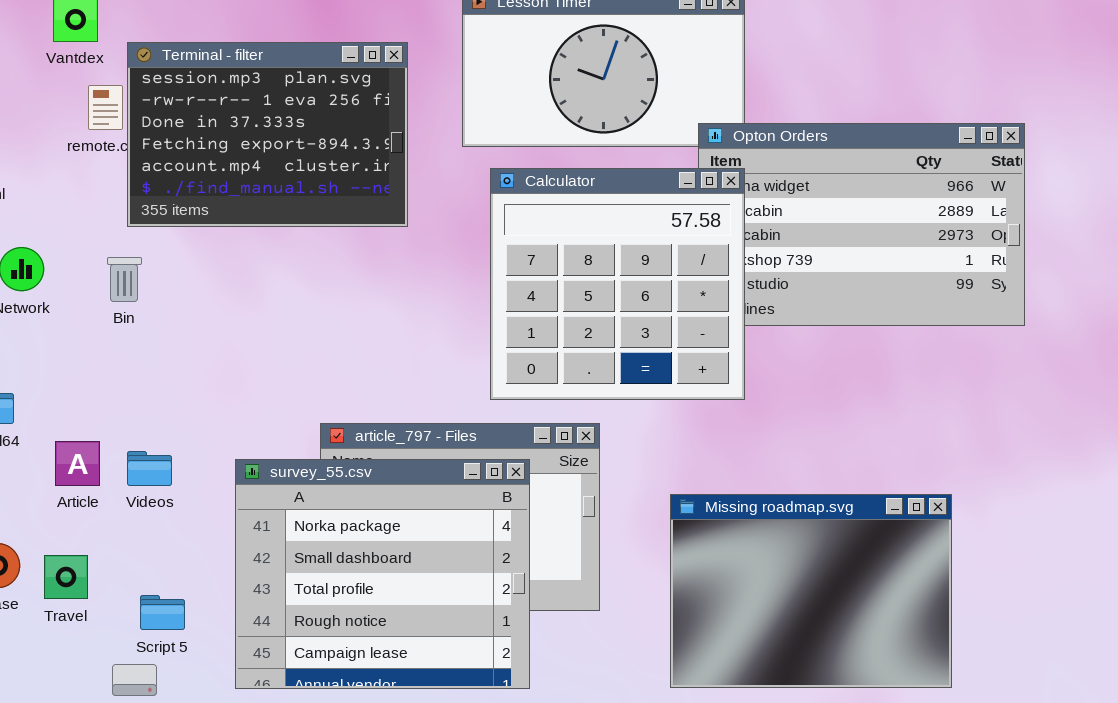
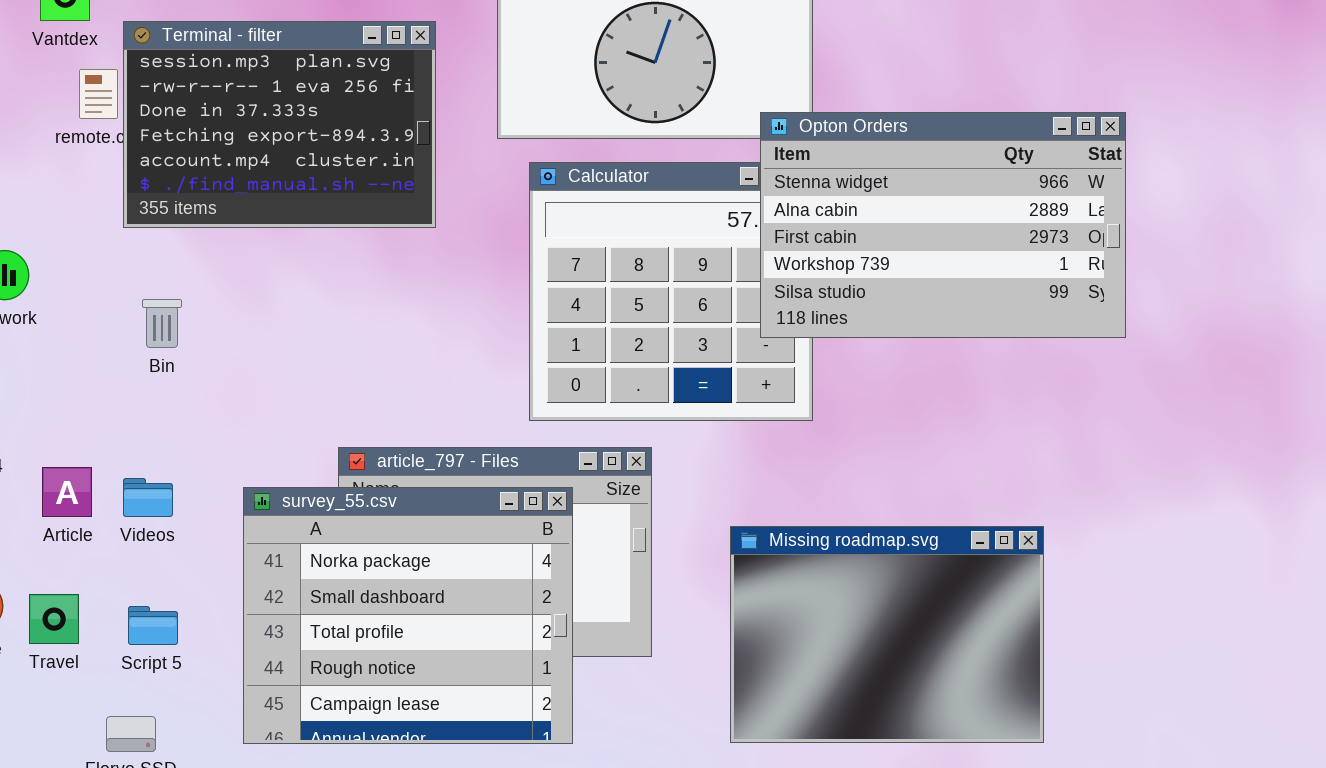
Opton Orders: [698,123,1025,326] -> [760,112,1126,338], raised
Bin: [107,257,142,302] -> [142,299,182,348], moved
Script 5: [140,595,185,630] -> [128,606,178,645], moved

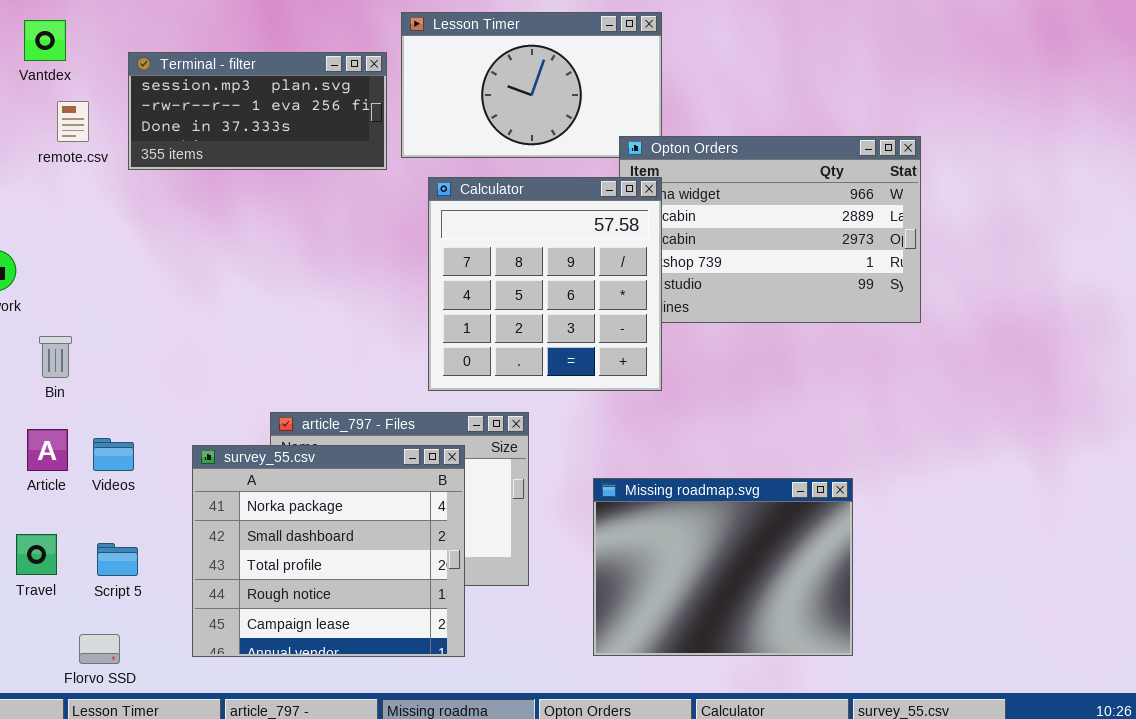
Terminal - filter: [123,21,436,228] -> [128,52,387,170], moved, resized
Calculator: [529,162,813,421] -> [428,177,662,391], raised
Bin: [142,299,182,348] -> [39,336,72,378], moved

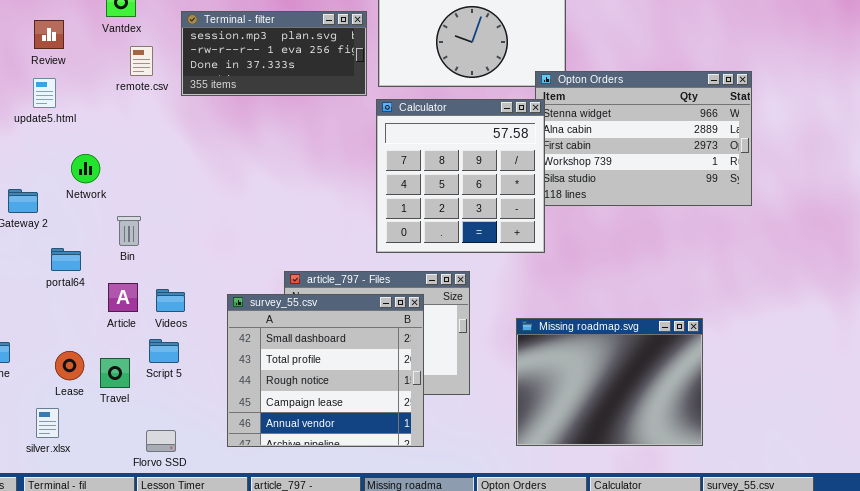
Calculator: [428,177,662,391] -> [376,99,545,253], moved
survey_55.csv: [192,445,465,657] -> [227,294,424,447], scrolled down 1 row
Script 5: [97,543,138,576] -> [149,339,179,363], moved

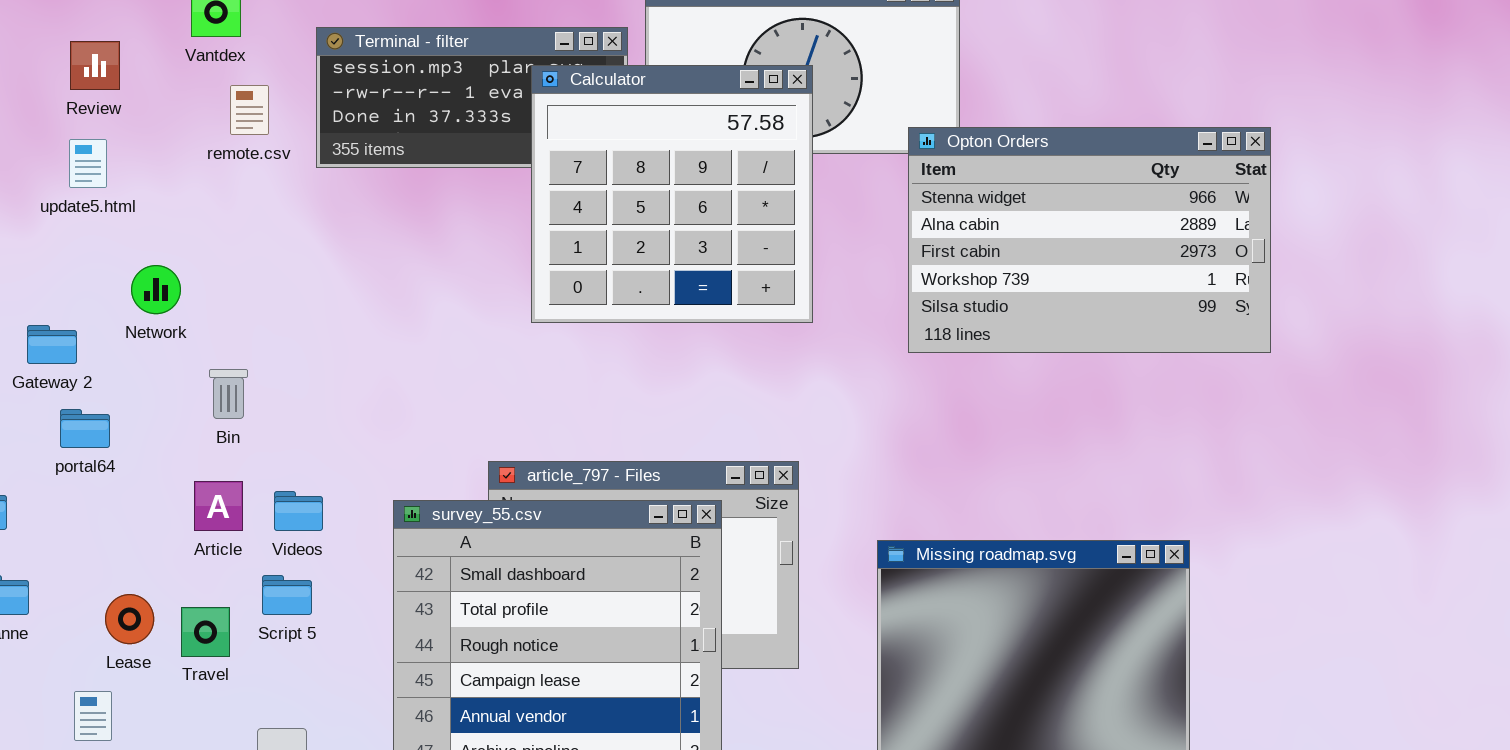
Calculator: [376,99,545,253] -> [531,65,813,323], moved
portal64: [51,248,81,271] -> [60,409,110,448], moved

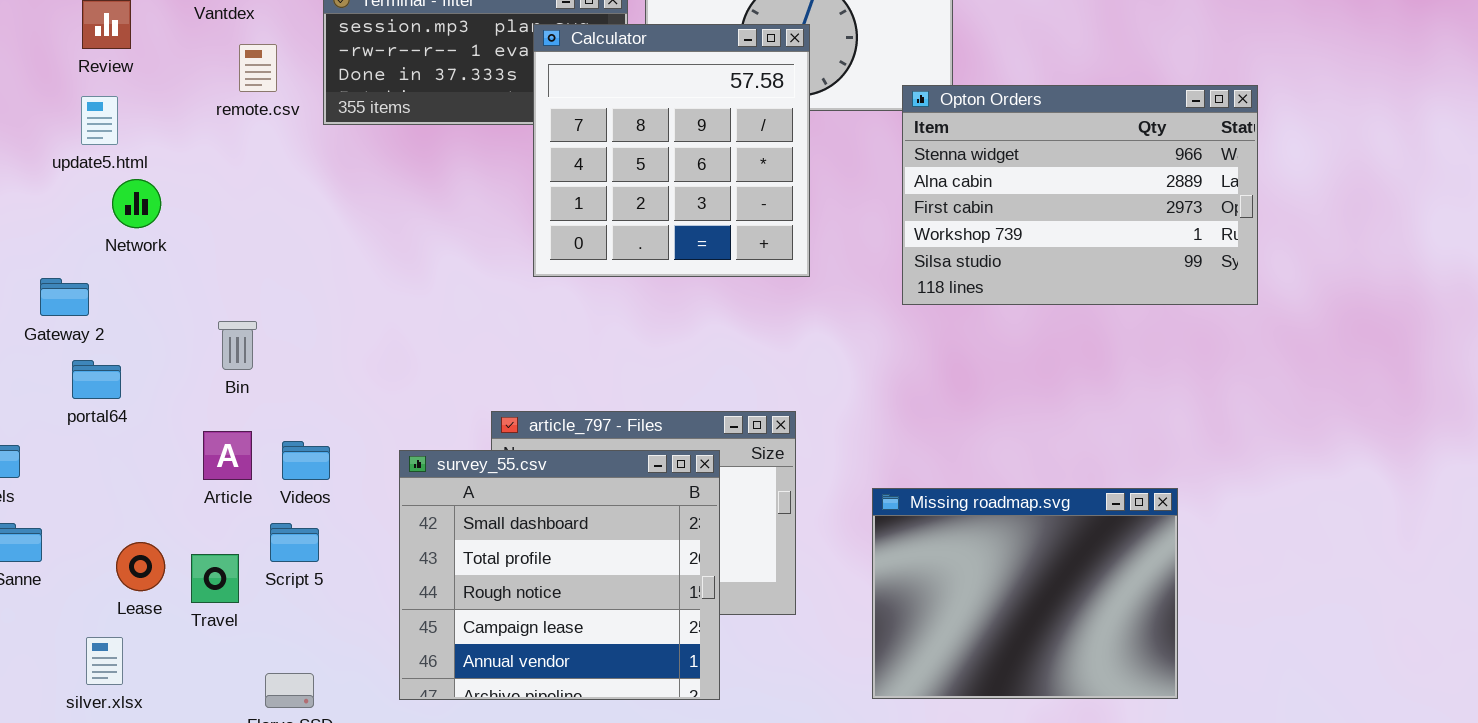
Network: [131,265,181,314] -> [112,179,161,228], moved

